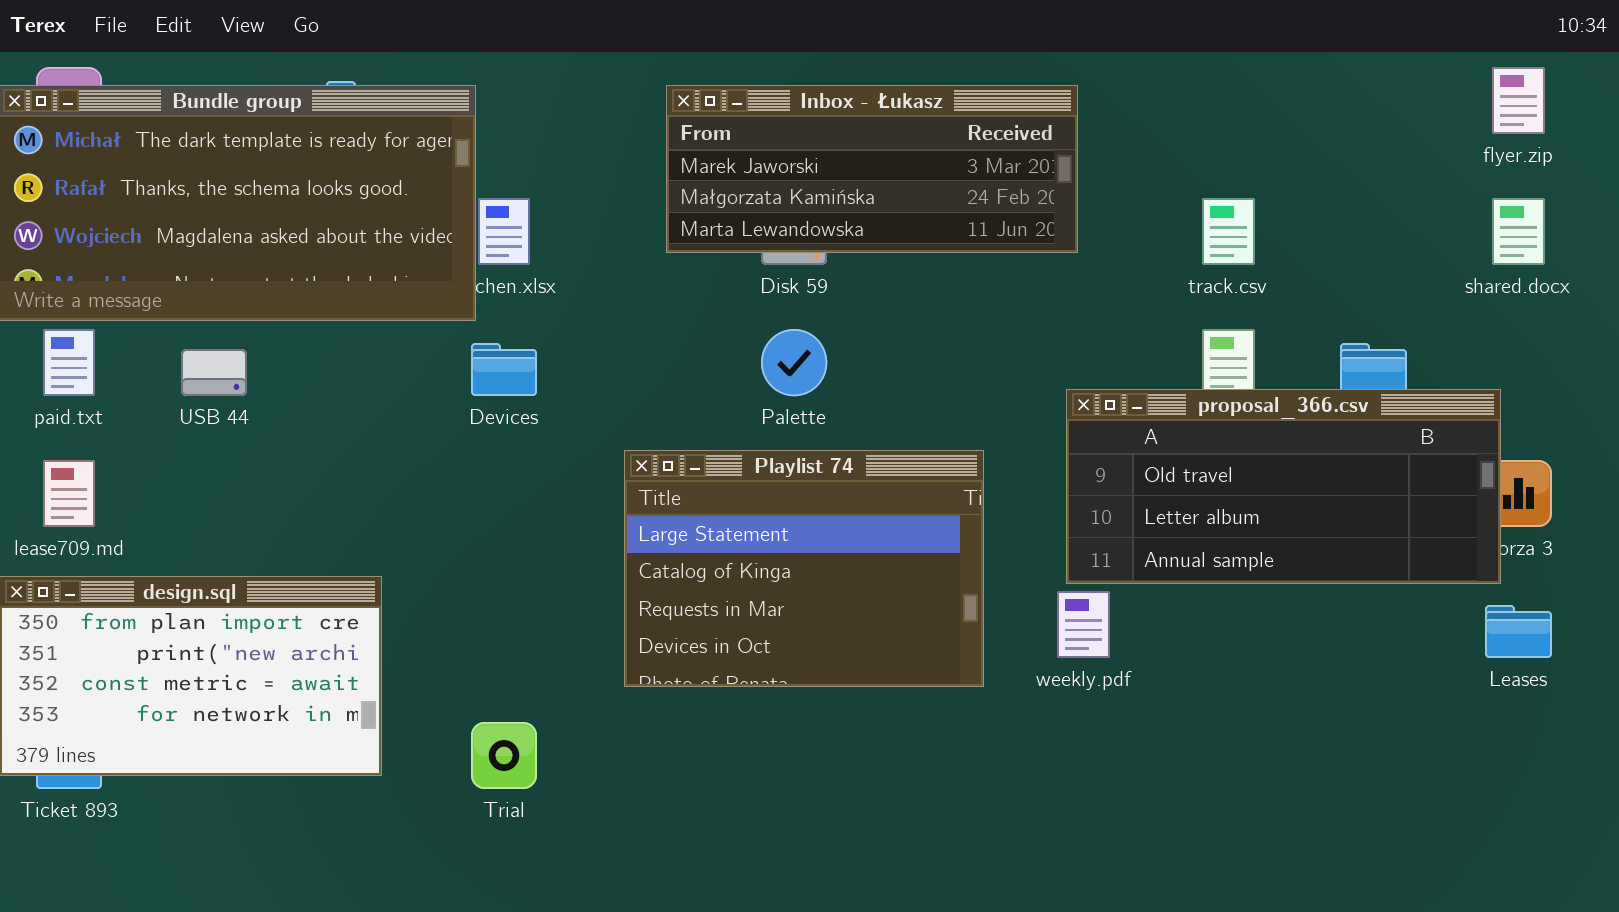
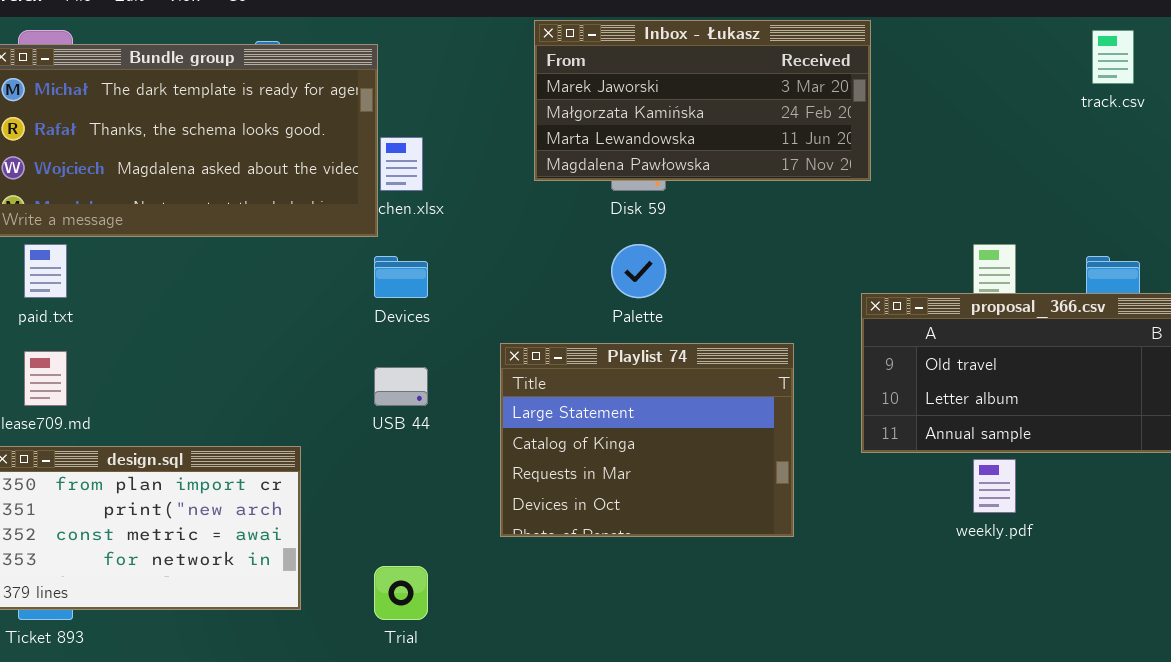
Inbox - Łukasz: [666,85,1078,253] -> [534,20,871,181], resized
track.csv: [1202,198,1255,265] -> [1092,30,1134,84], moved
USB 44: [181,349,247,396] -> [374,367,428,406], moved
weekly.pdf: [1057,591,1110,658] -> [973,459,1016,513], moved

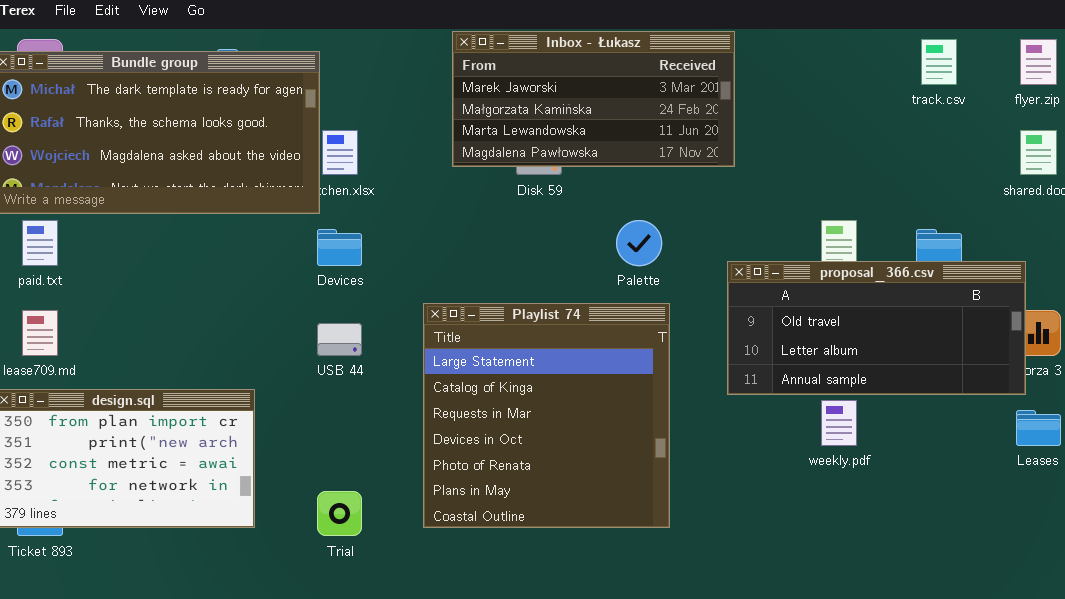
Palette: [611,244,666,298] -> [616,220,662,266], moved
Playlist 74: [500,343,794,537] -> [423,303,670,528], resized

